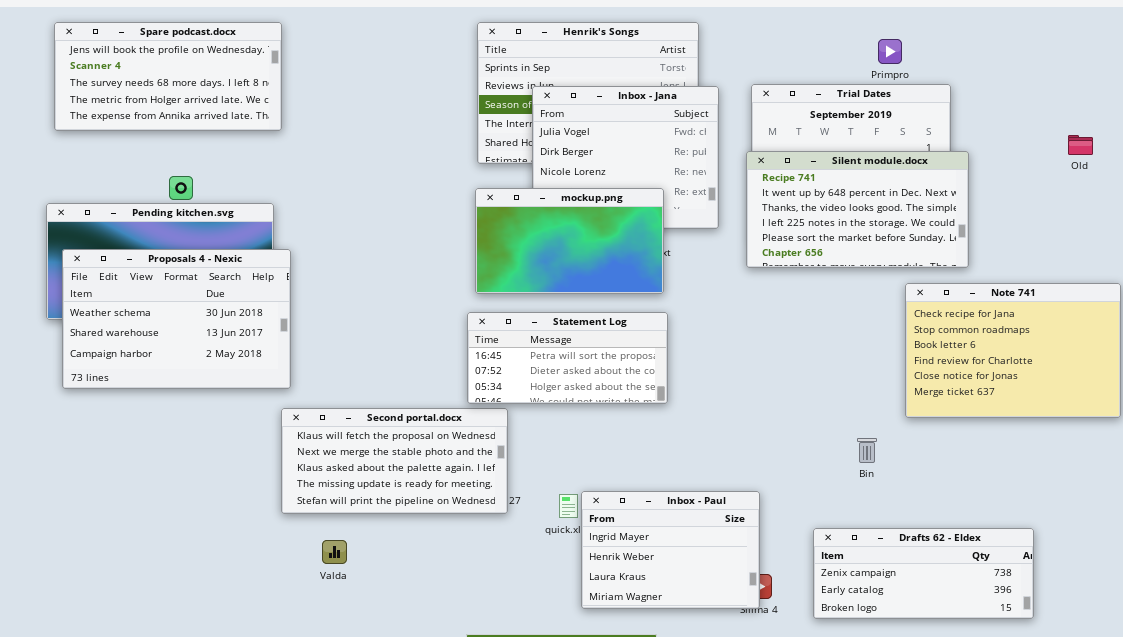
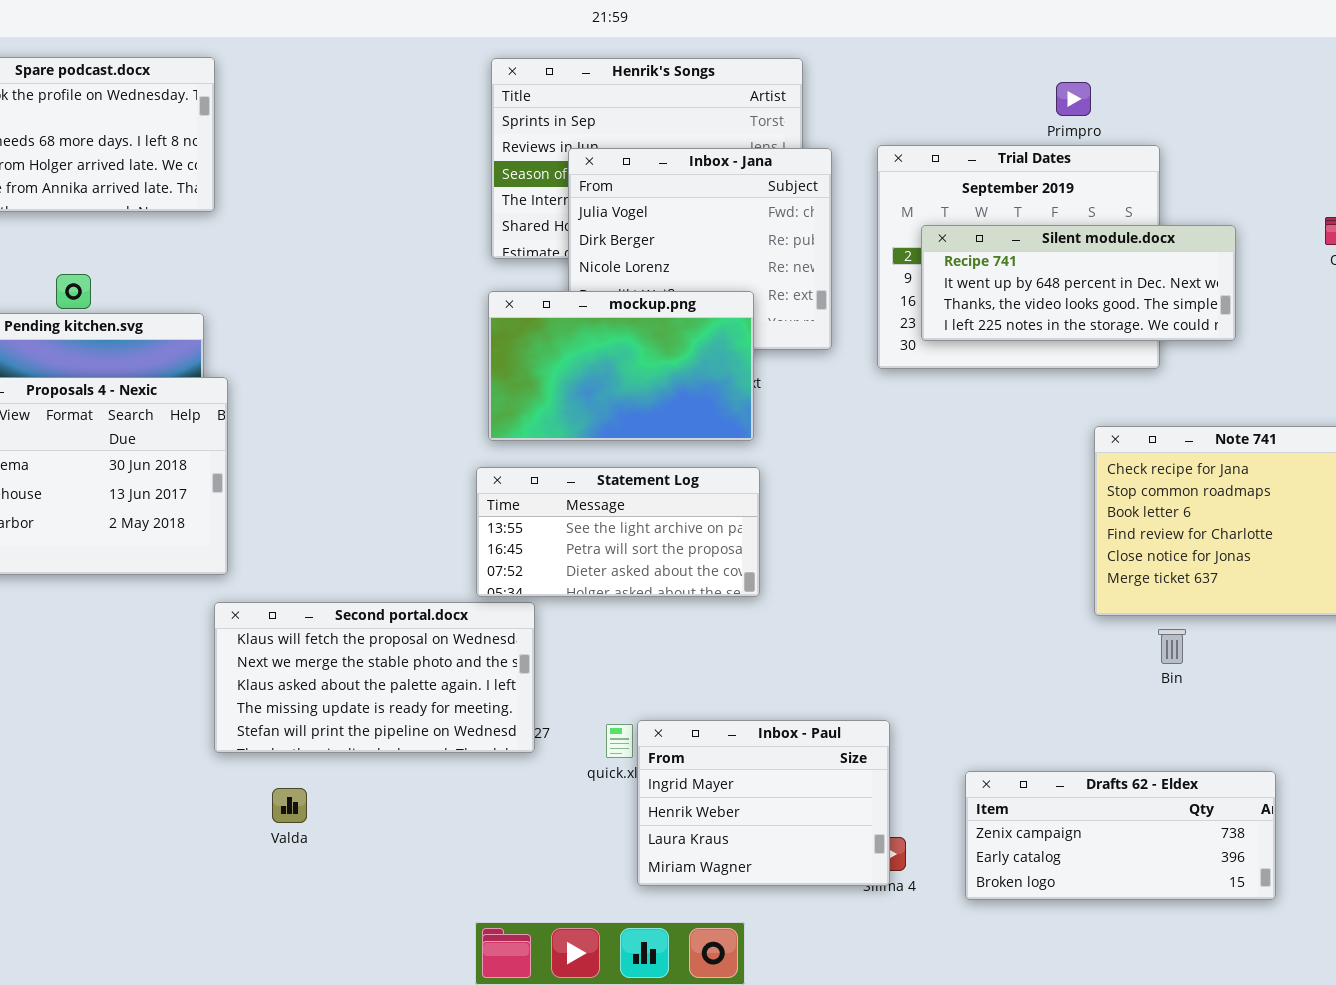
Silent module.docx: [746,151,969,268] -> [921,225,1236,341], moved, resized
Statement Log: [467,312,668,404] -> [476,467,760,597], scrolled up 1 row
Bin: [857,438,877,463] -> [1158,629,1186,664], moved

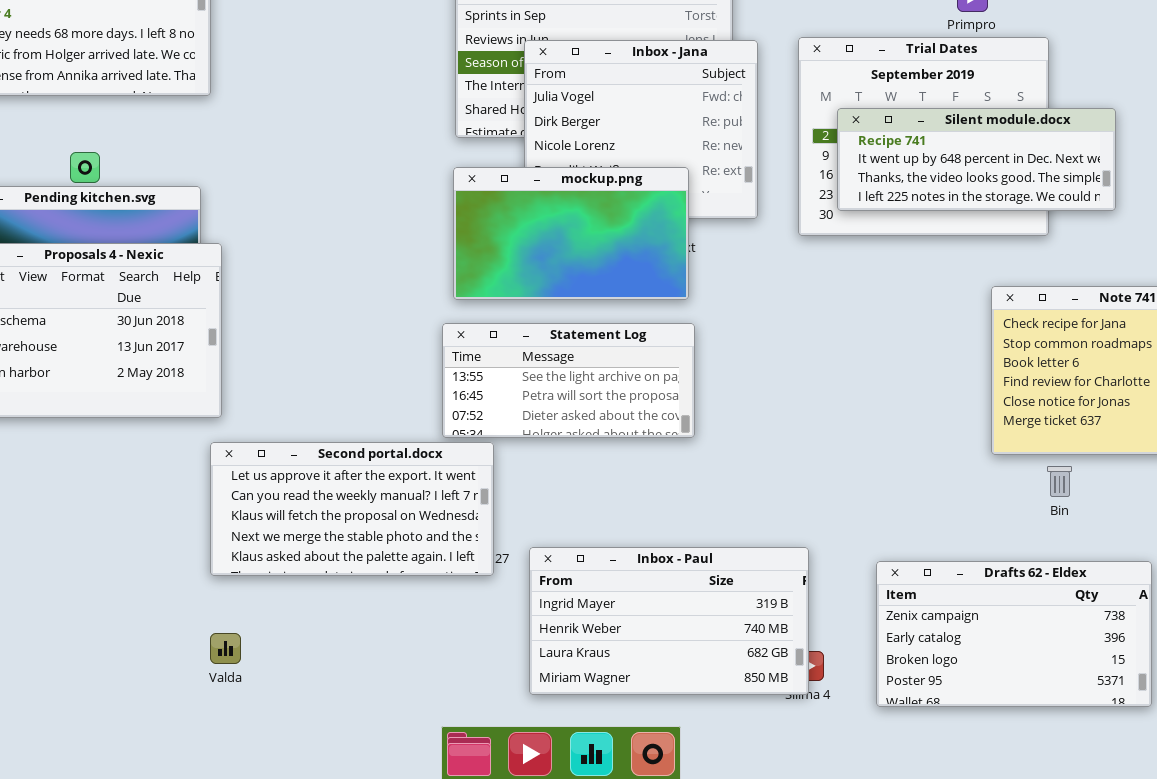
Second portal.docx: [214,602,535,753] -> [210,442,494,576], scrolled up 2 rows
Inbox - Paul: [637,720,890,886] -> [529,547,809,695], resized
Drafts 62 - Eldex: [965,771,1276,900] -> [876,561,1152,707], resized
Valda: [272,788,307,823] -> [210,633,241,664], moved

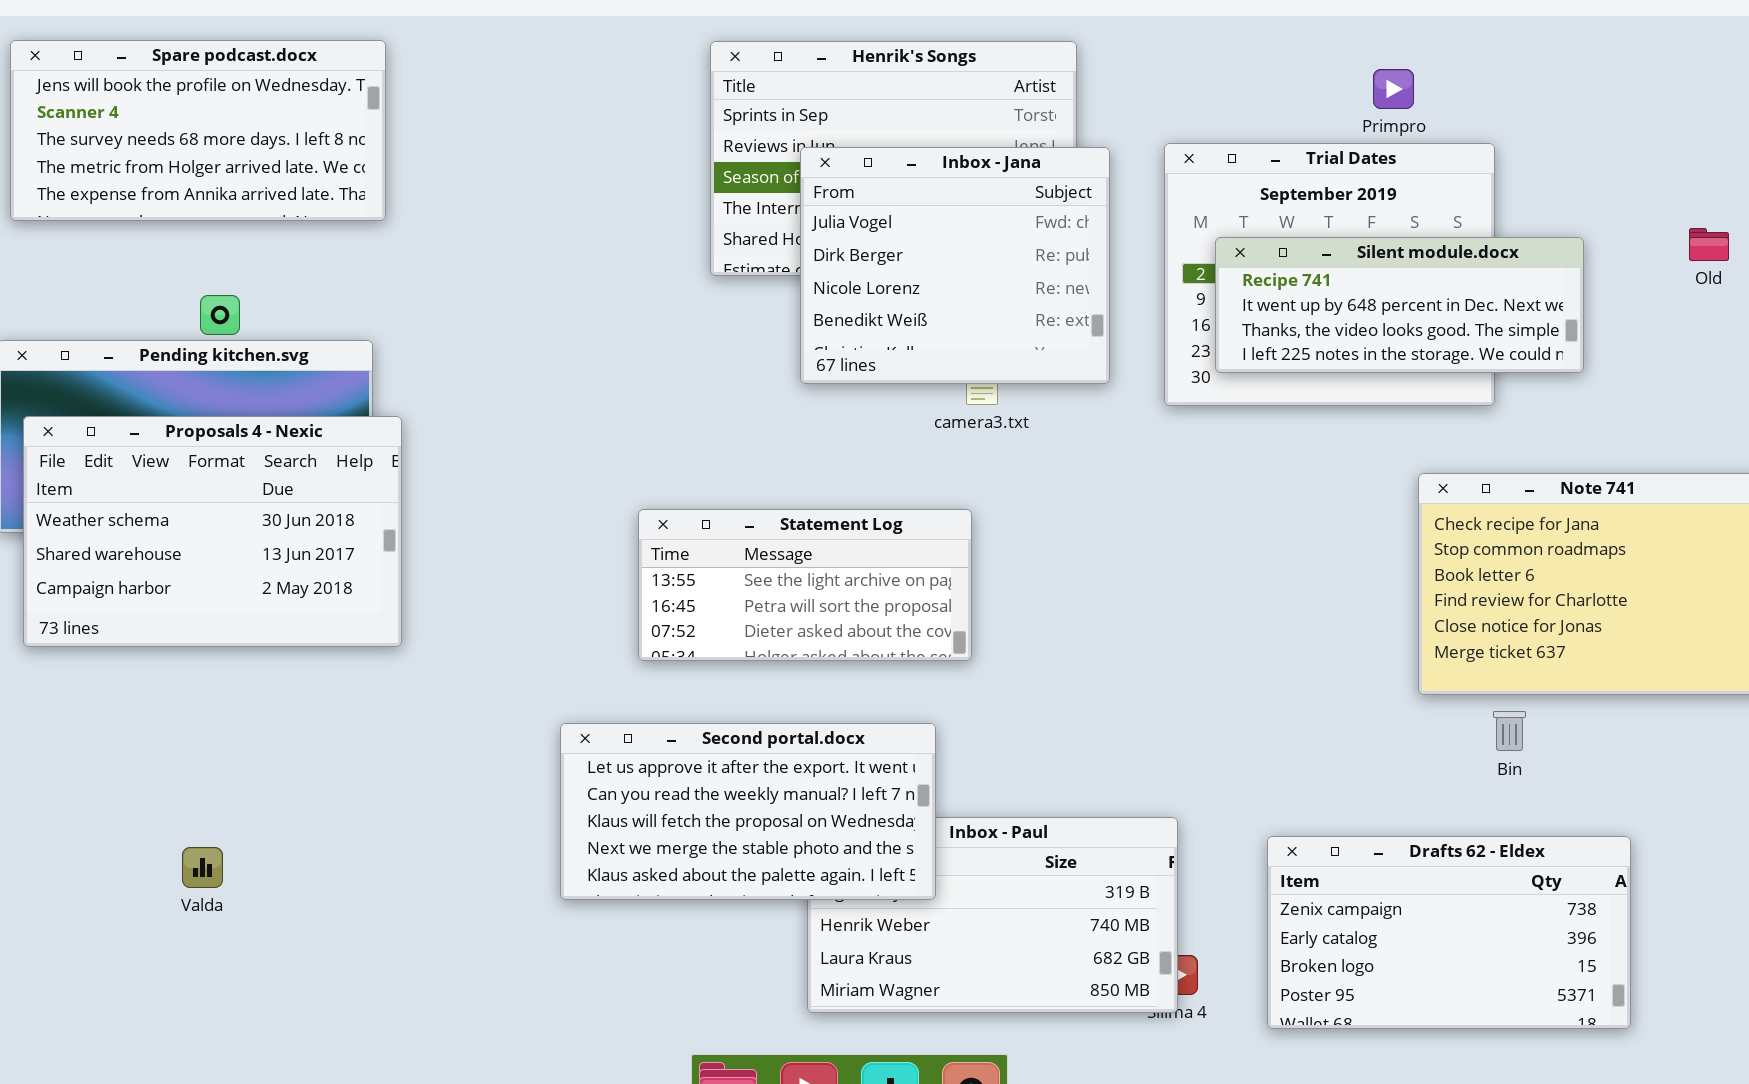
mockup.png: [453,167,689,300] -> none, closed
Statement Log: [442,323,695,438] -> [638,509,972,661], moved
Second portal.docx: [210,442,494,576] -> [560,723,936,900], moved
Valda: [210,633,241,664] -> [182,847,223,888], moved

